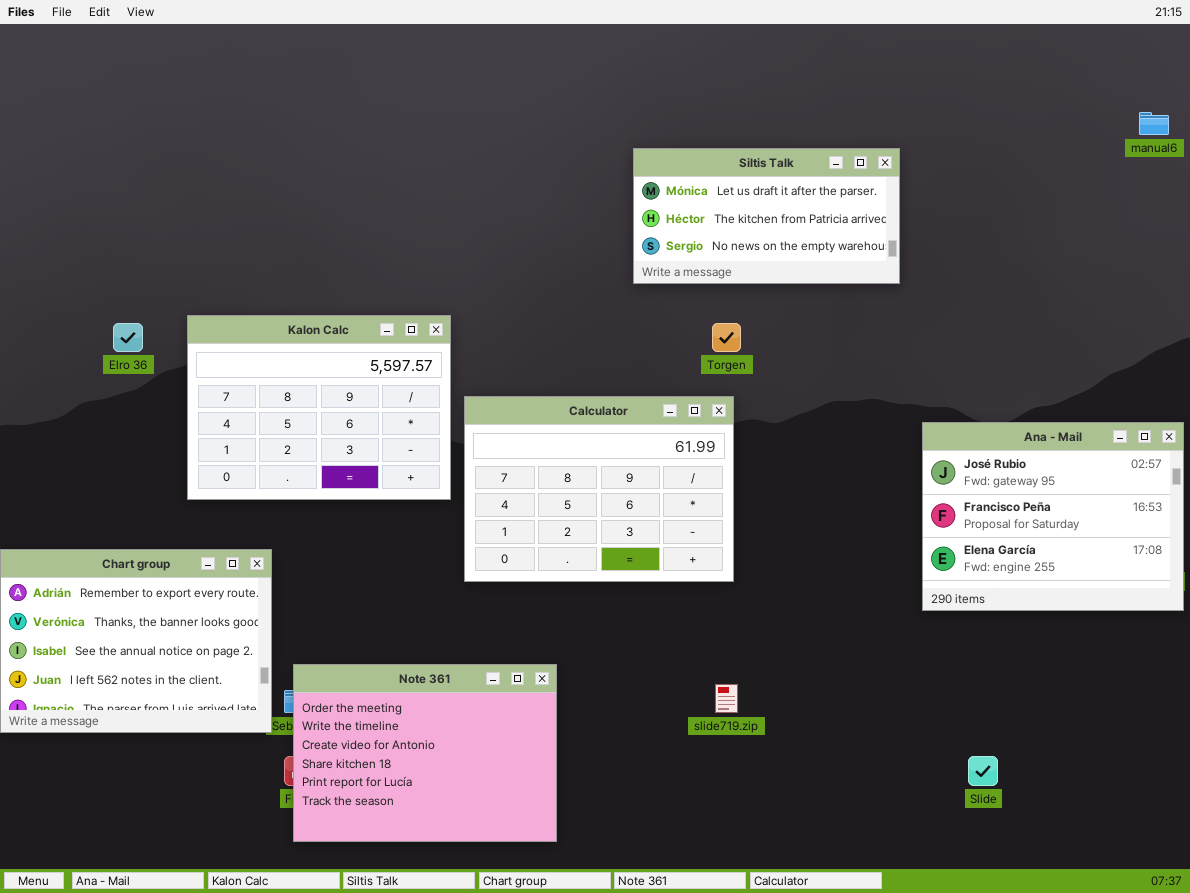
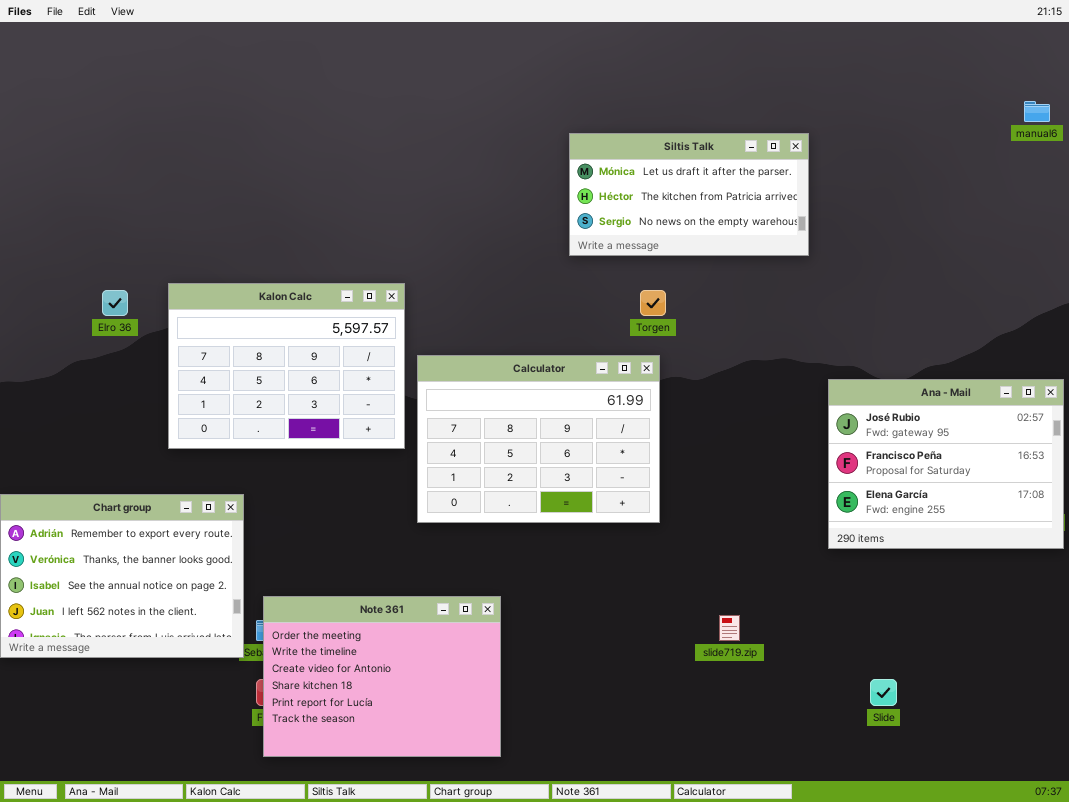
slide719.zip: [715,684,738,713] -> [719,615,740,641], moved

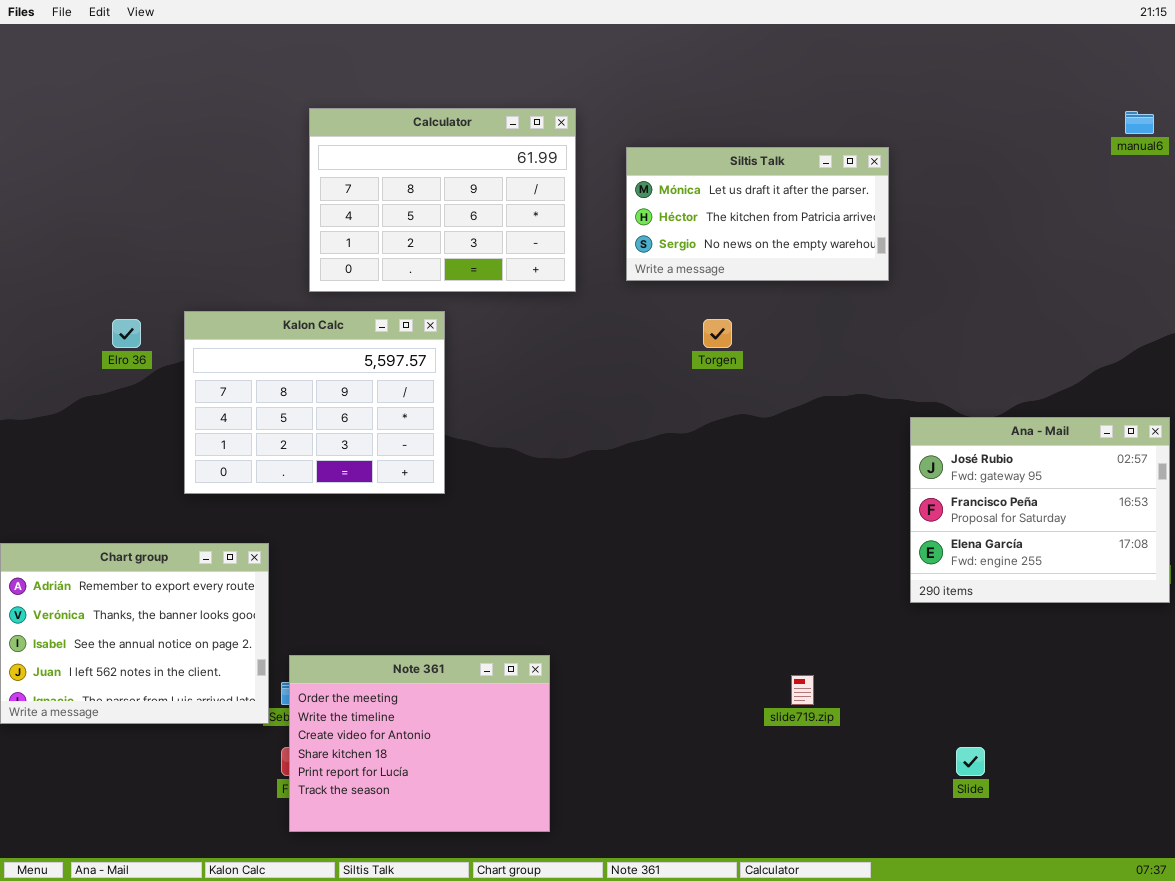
Calculator: [417,355,660,523] -> [309,108,576,292], moved

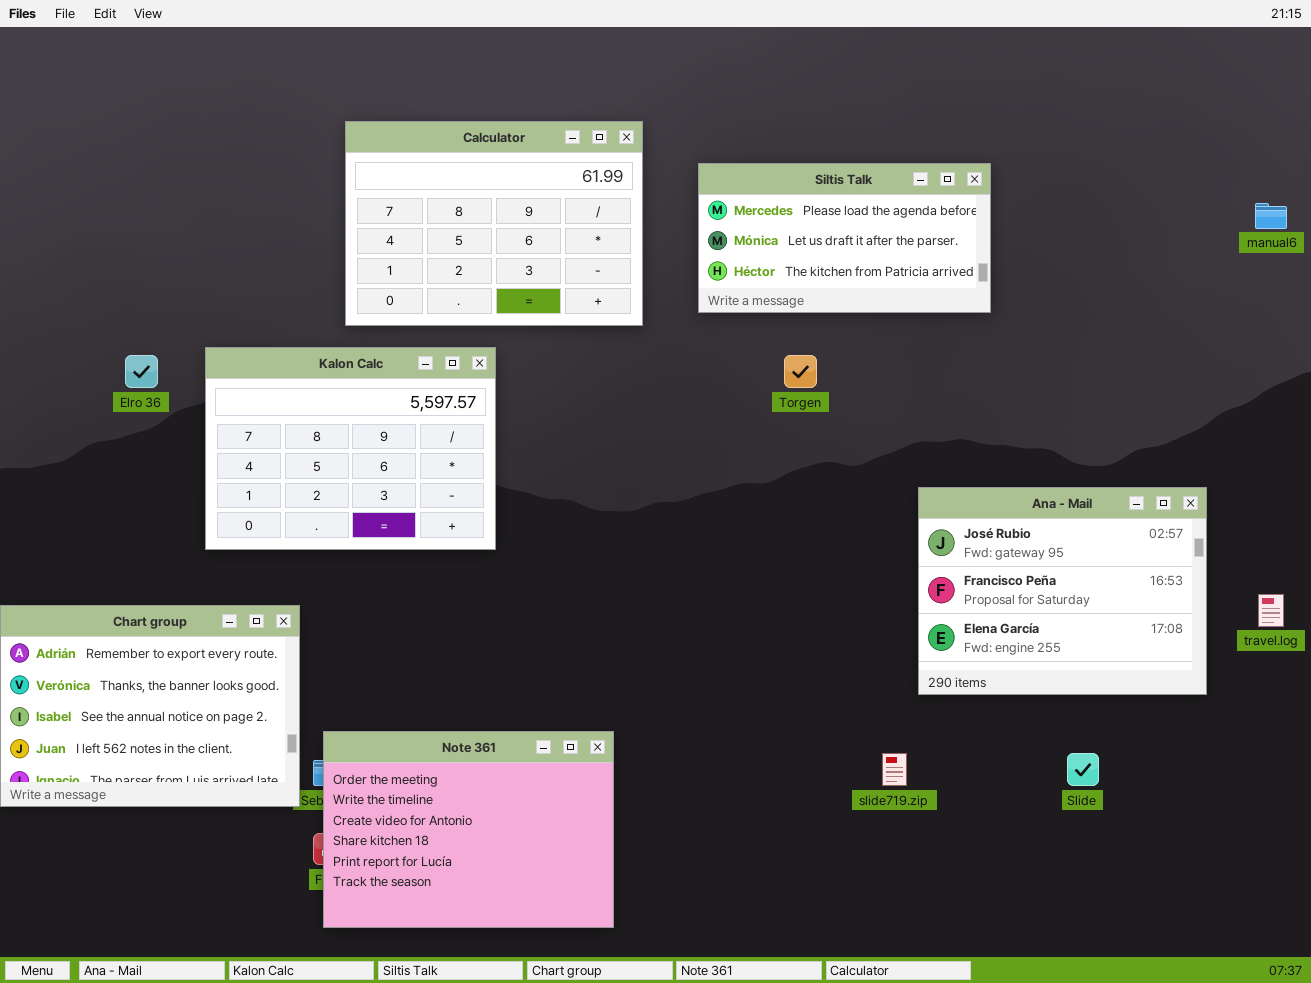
manual6: [1125,111,1154,134] -> [1255,203,1287,229], moved
Siltis Talk: [626,147,889,281] -> [698,163,991,313], scrolled up 1 row
Ana - Mail: [910,417,1170,603] -> [918,487,1207,695], moved
Slide: [956,747,985,776] -> [1067,753,1099,786], moved

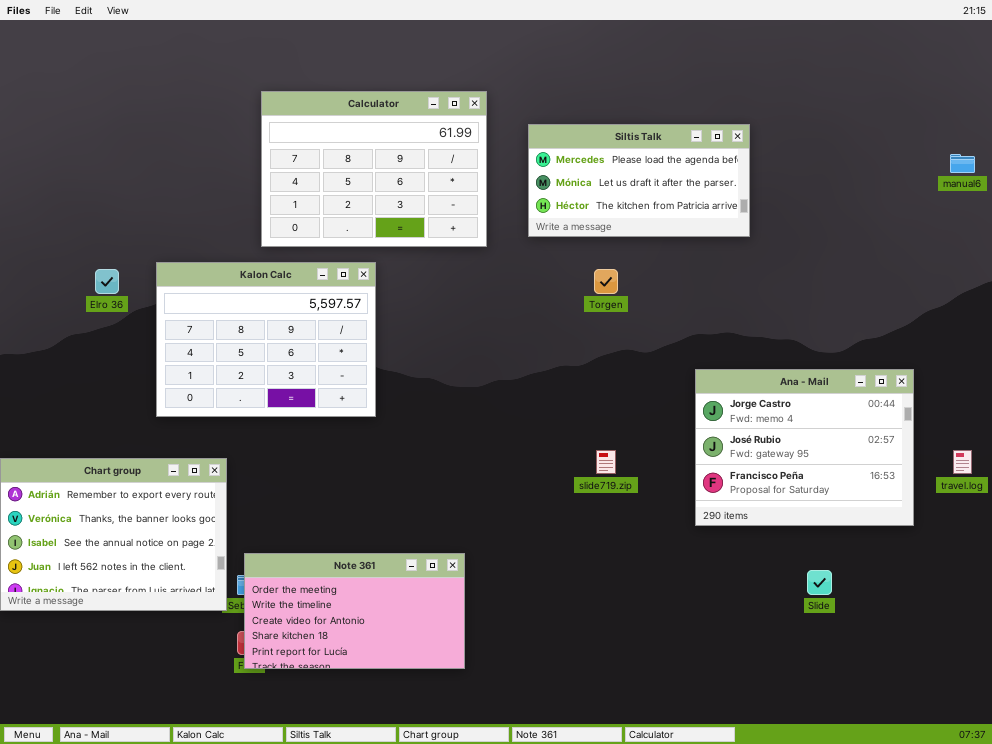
Ana - Mail: [918,487,1207,695] -> [695,369,914,526], scrolled up 1 row
Note 361: [323,731,614,928] -> [244,553,465,669], resized
slide719.zip: [882,753,907,786] -> [596,450,616,474], moved

